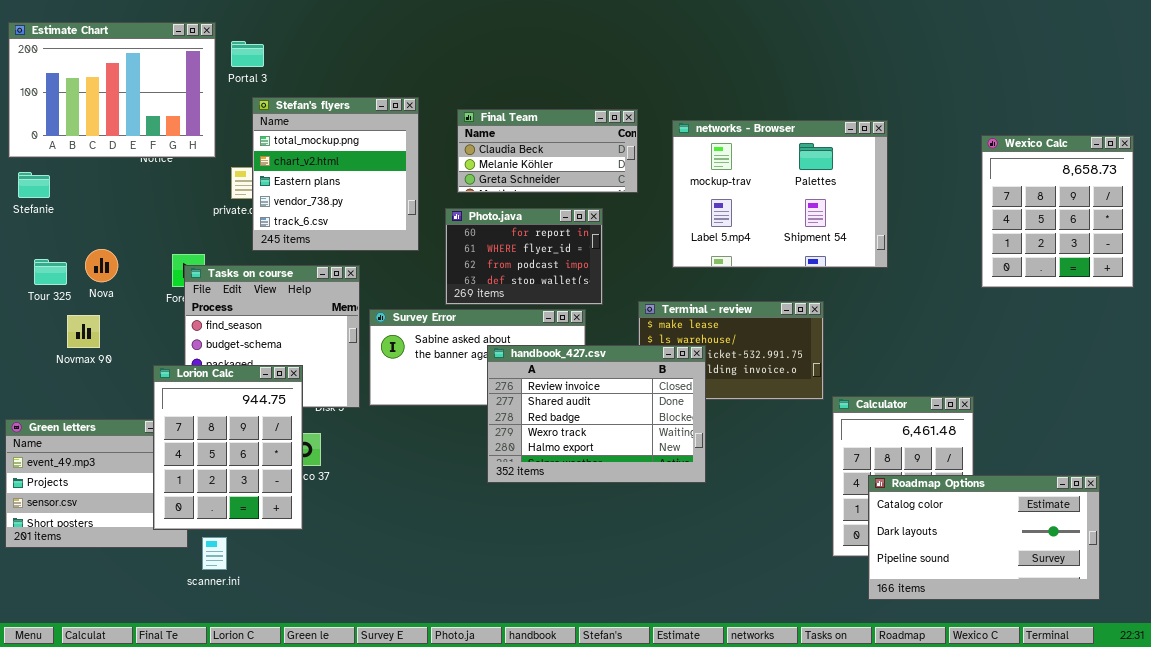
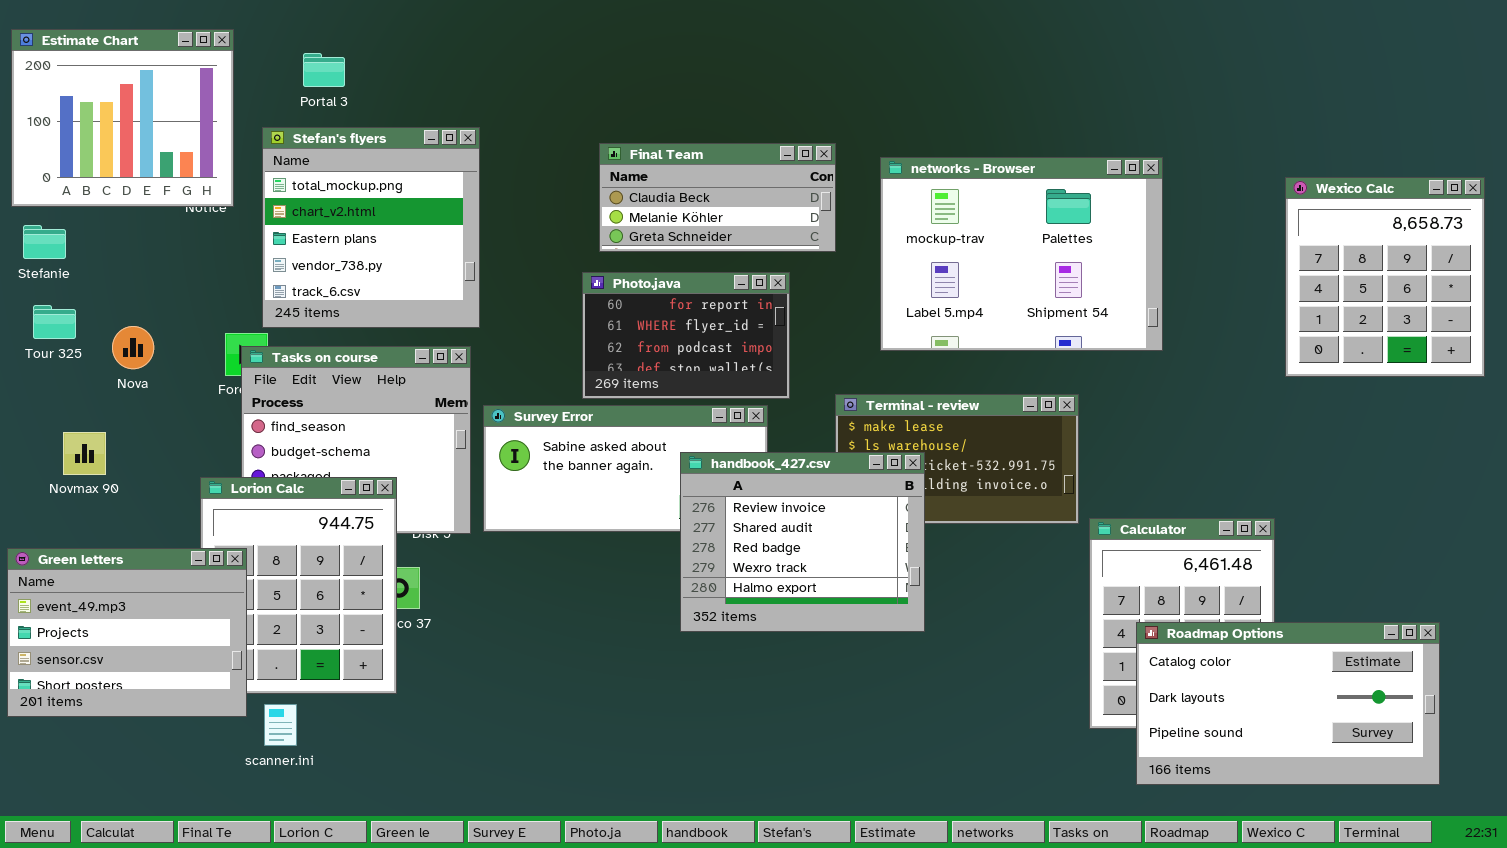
Estimate Chart: [8,22,216,158] -> [11,29,234,207], resized
Stefan's flyers: [252,97,419,251] -> [262,127,480,328], moved
Tour 325: [34,259,67,285] -> [33,305,76,339], moved
Novmax 90: [67,315,100,348] -> [63,432,106,475], moved
handbook_427.csv: [487,345,706,483] -> [680,452,925,632], resized
Green letters: [5,419,188,548] -> [7,548,247,717], raised

